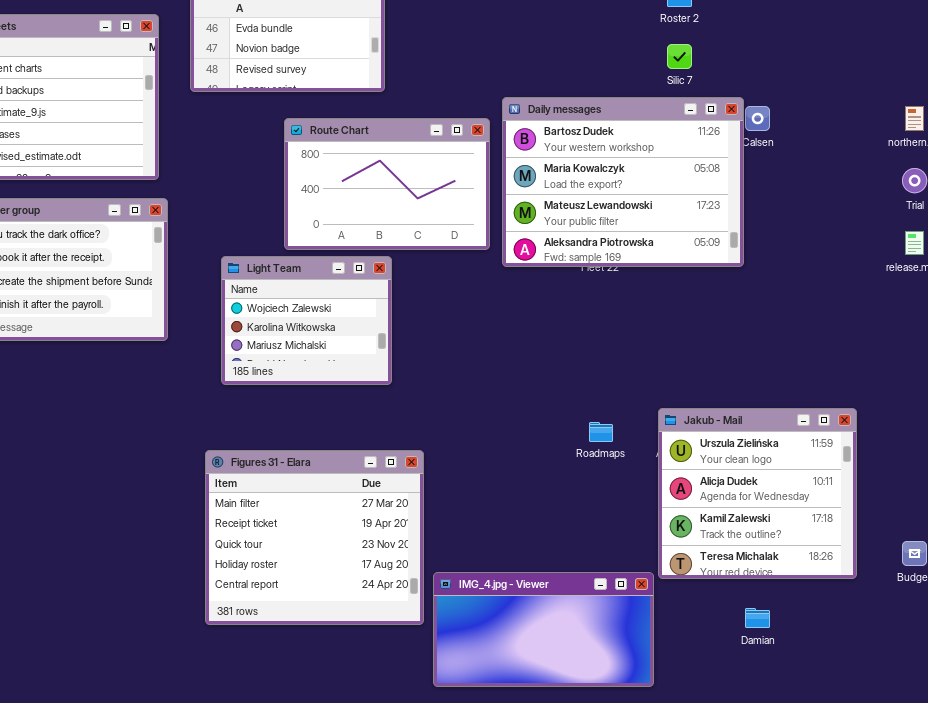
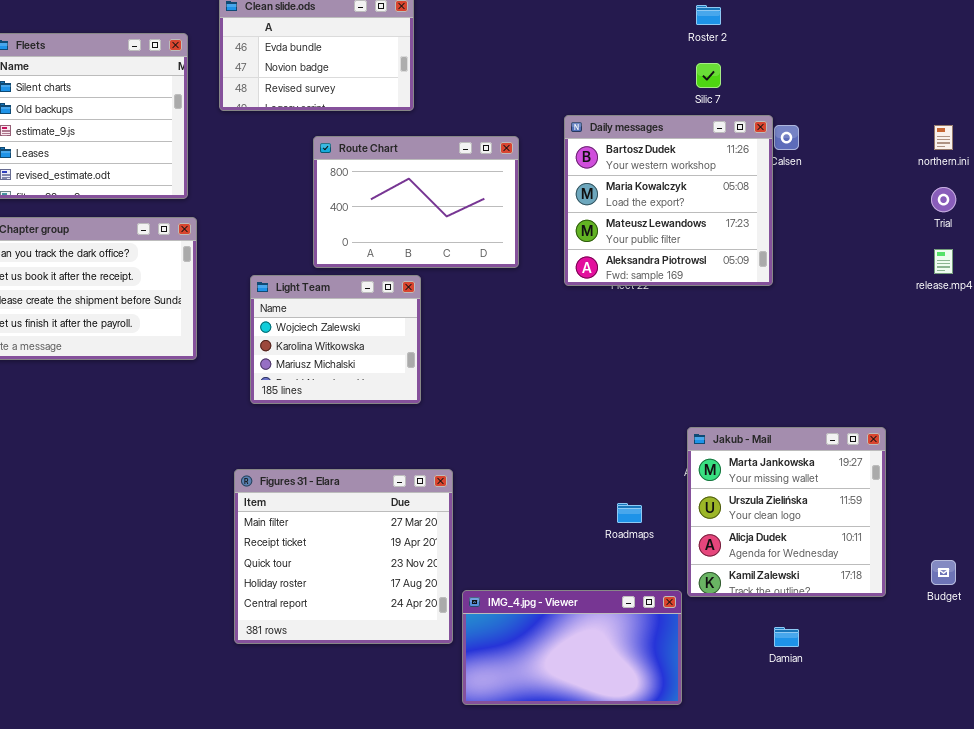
Daily messages: [502,97,744,267] -> [564,115,773,286], resized
Jakub - Mail: [658,408,857,579] -> [687,427,886,597], scrolled up 1 row
Roadmaps: [589,422,613,442] -> [617,503,642,523], moved

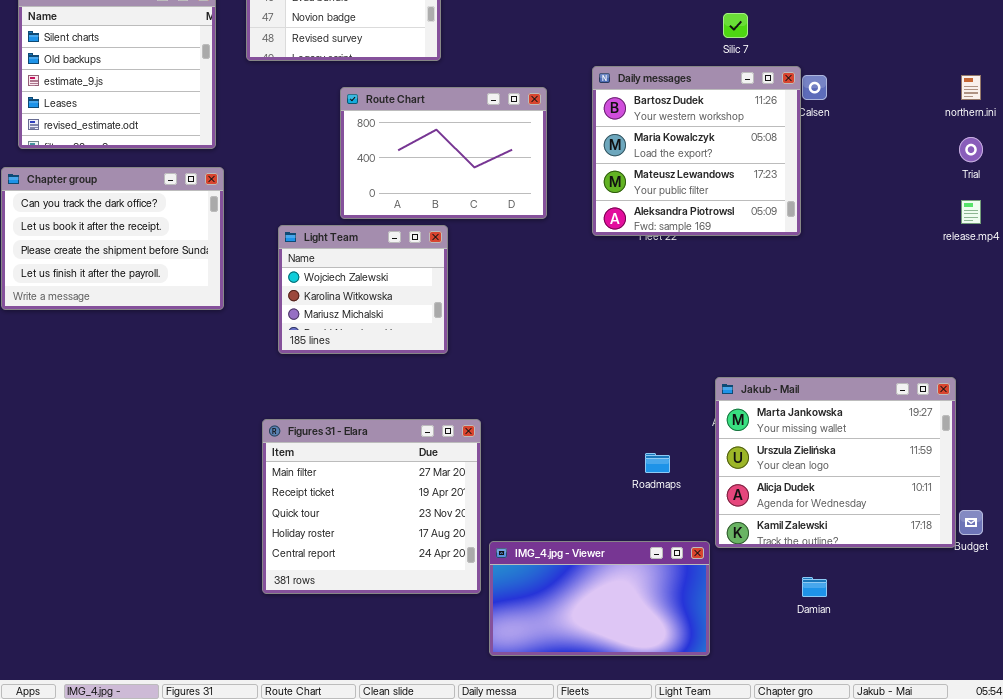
Jakub - Mail: [687,427,886,597] -> [715,377,956,548], resized

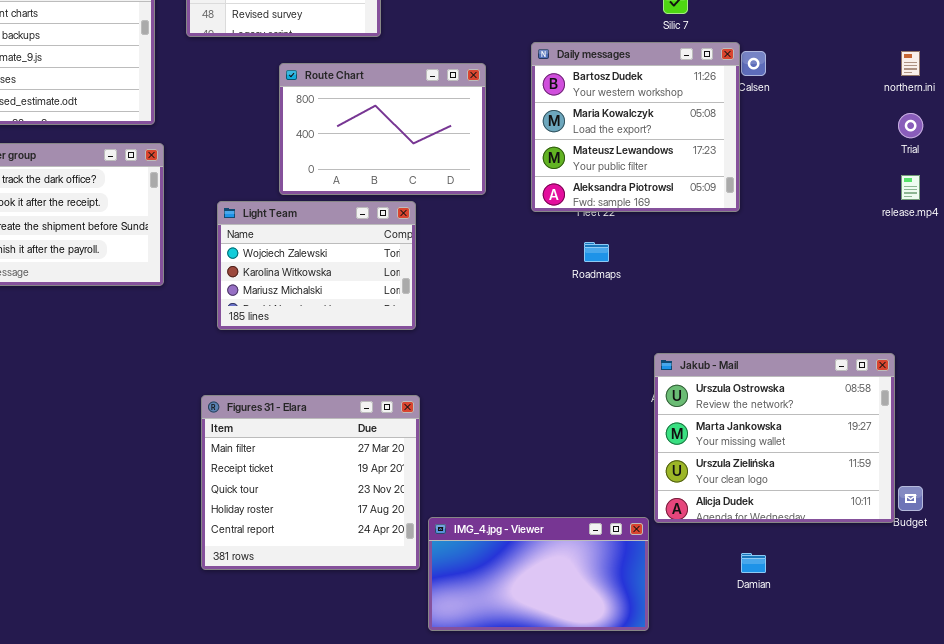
Light Team: [278,225,448,354] -> [217,201,416,330], resized
Jakub - Mail: [715,377,956,548] -> [654,353,895,523], scrolled up 1 row
Roadmaps: [645,453,670,473] -> [584,242,609,262], moved

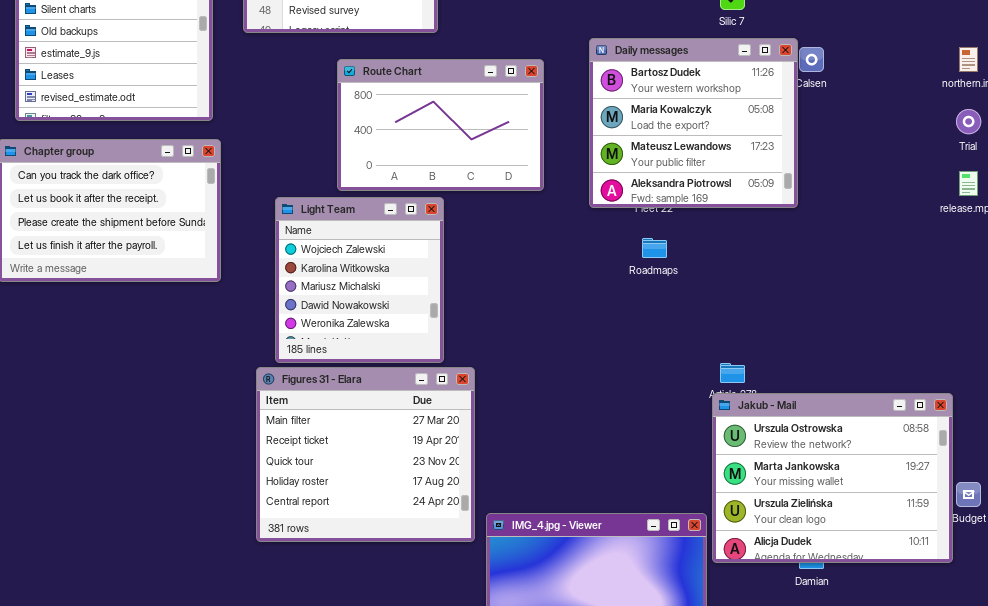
Light Team: [217,201,416,330] -> [275,197,444,363], resized
Jakub - Mail: [654,353,895,523] -> [712,393,953,563], moved
Figures 31 - Elara: [201,395,420,570] -> [256,367,475,542], moved

